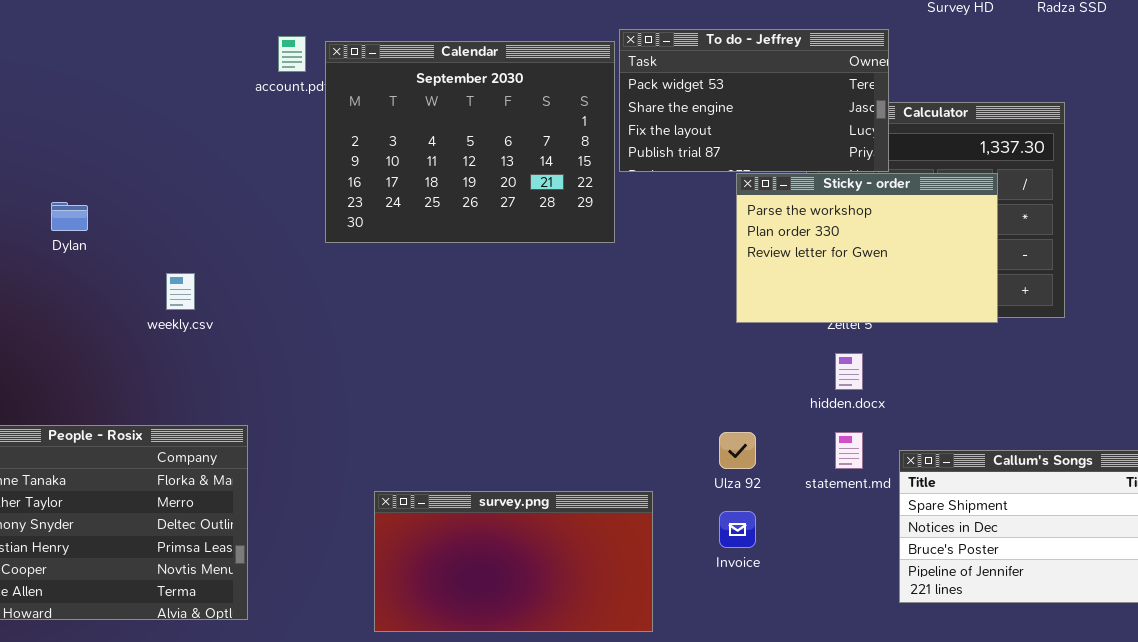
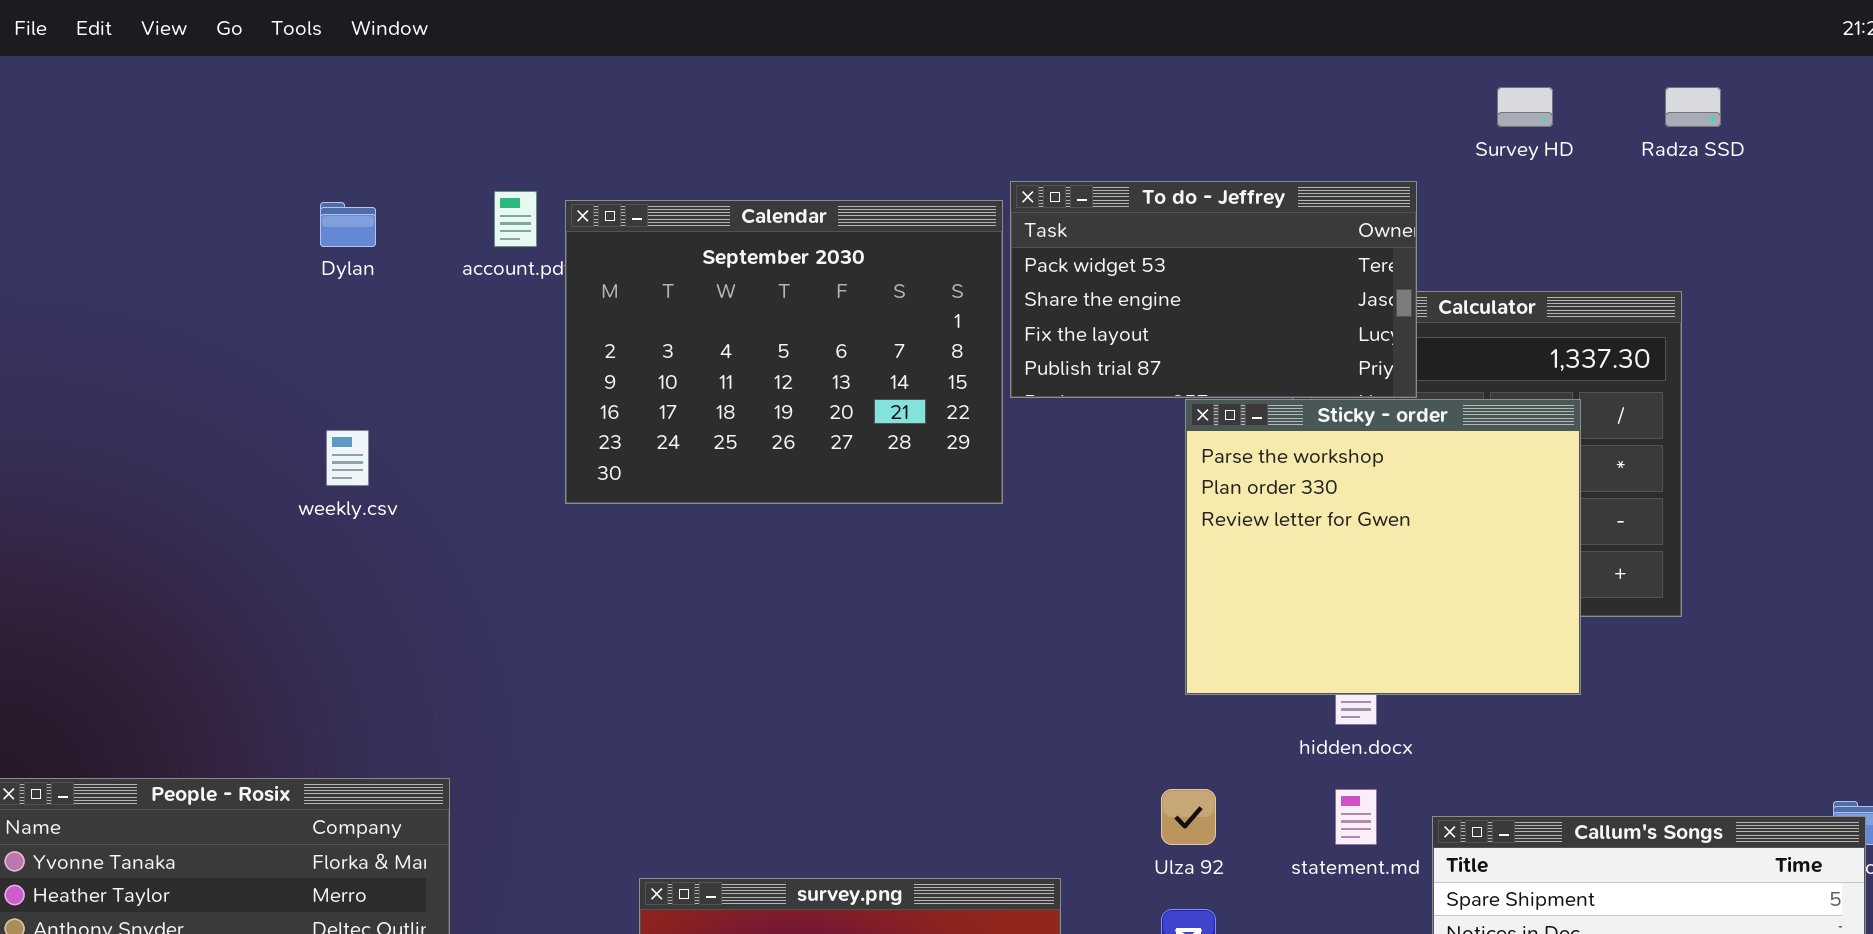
Sticky - order: [736,173,998,323] -> [1185,399,1581,695], resized
Dylan: [51,202,88,231] -> [320,202,376,247], moved
weekly.csv: [166,273,195,310] -> [326,430,369,486], moved

